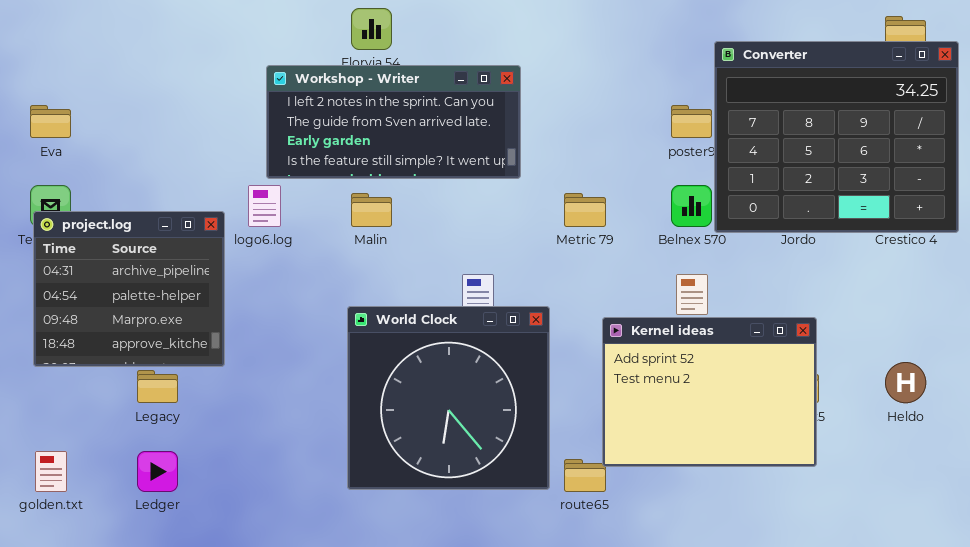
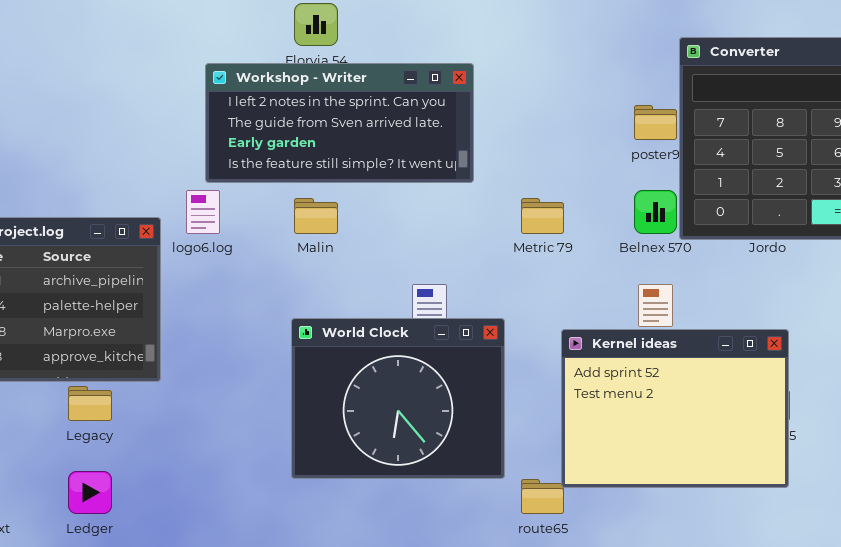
World Clock: [347,306,550,490] -> [291,318,505,479], resized

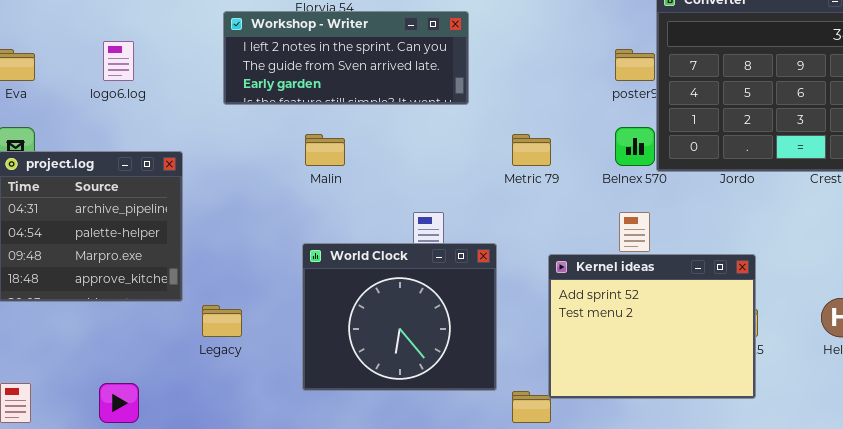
Workshop - Writer: [205,63,474,183] -> [223,11,469,105], resized
logo6.log: [186,190,220,234] -> [103,41,134,81], moved
Legacy: [68,386,112,421] -> [202,305,242,337], moved

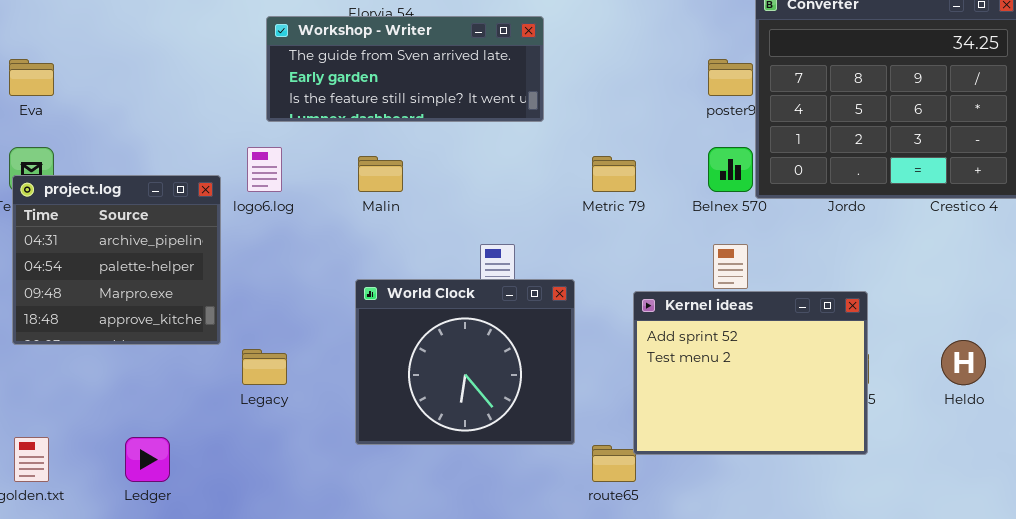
Workshop - Writer: [223,11,469,105] -> [266,16,544,122], scrolled down 1 row
logo6.log: [103,41,134,81] -> [247,147,282,192], moved

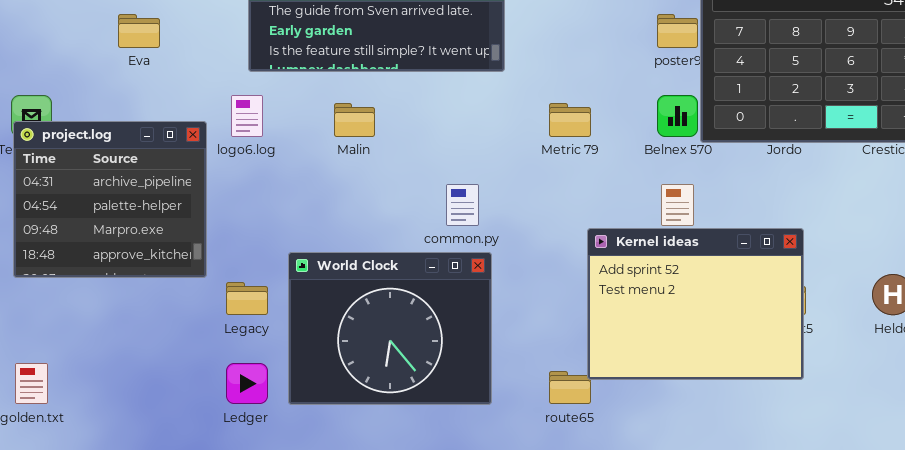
Eva: [9,59,54,96] -> [118,14,160,48], moved
World Clock: [355,279,575,445] -> [288,252,492,405], moved
Ledger: [125,437,170,482] -> [226,363,268,404], moved

